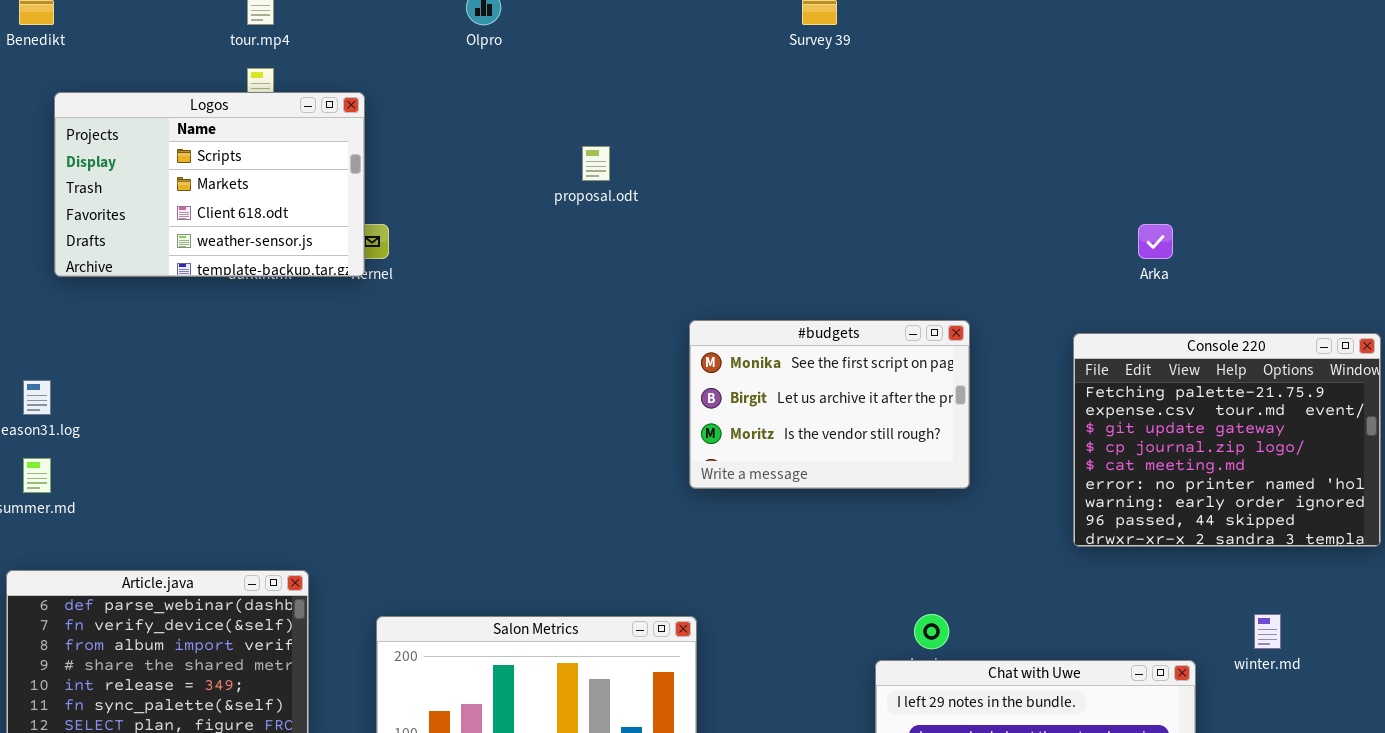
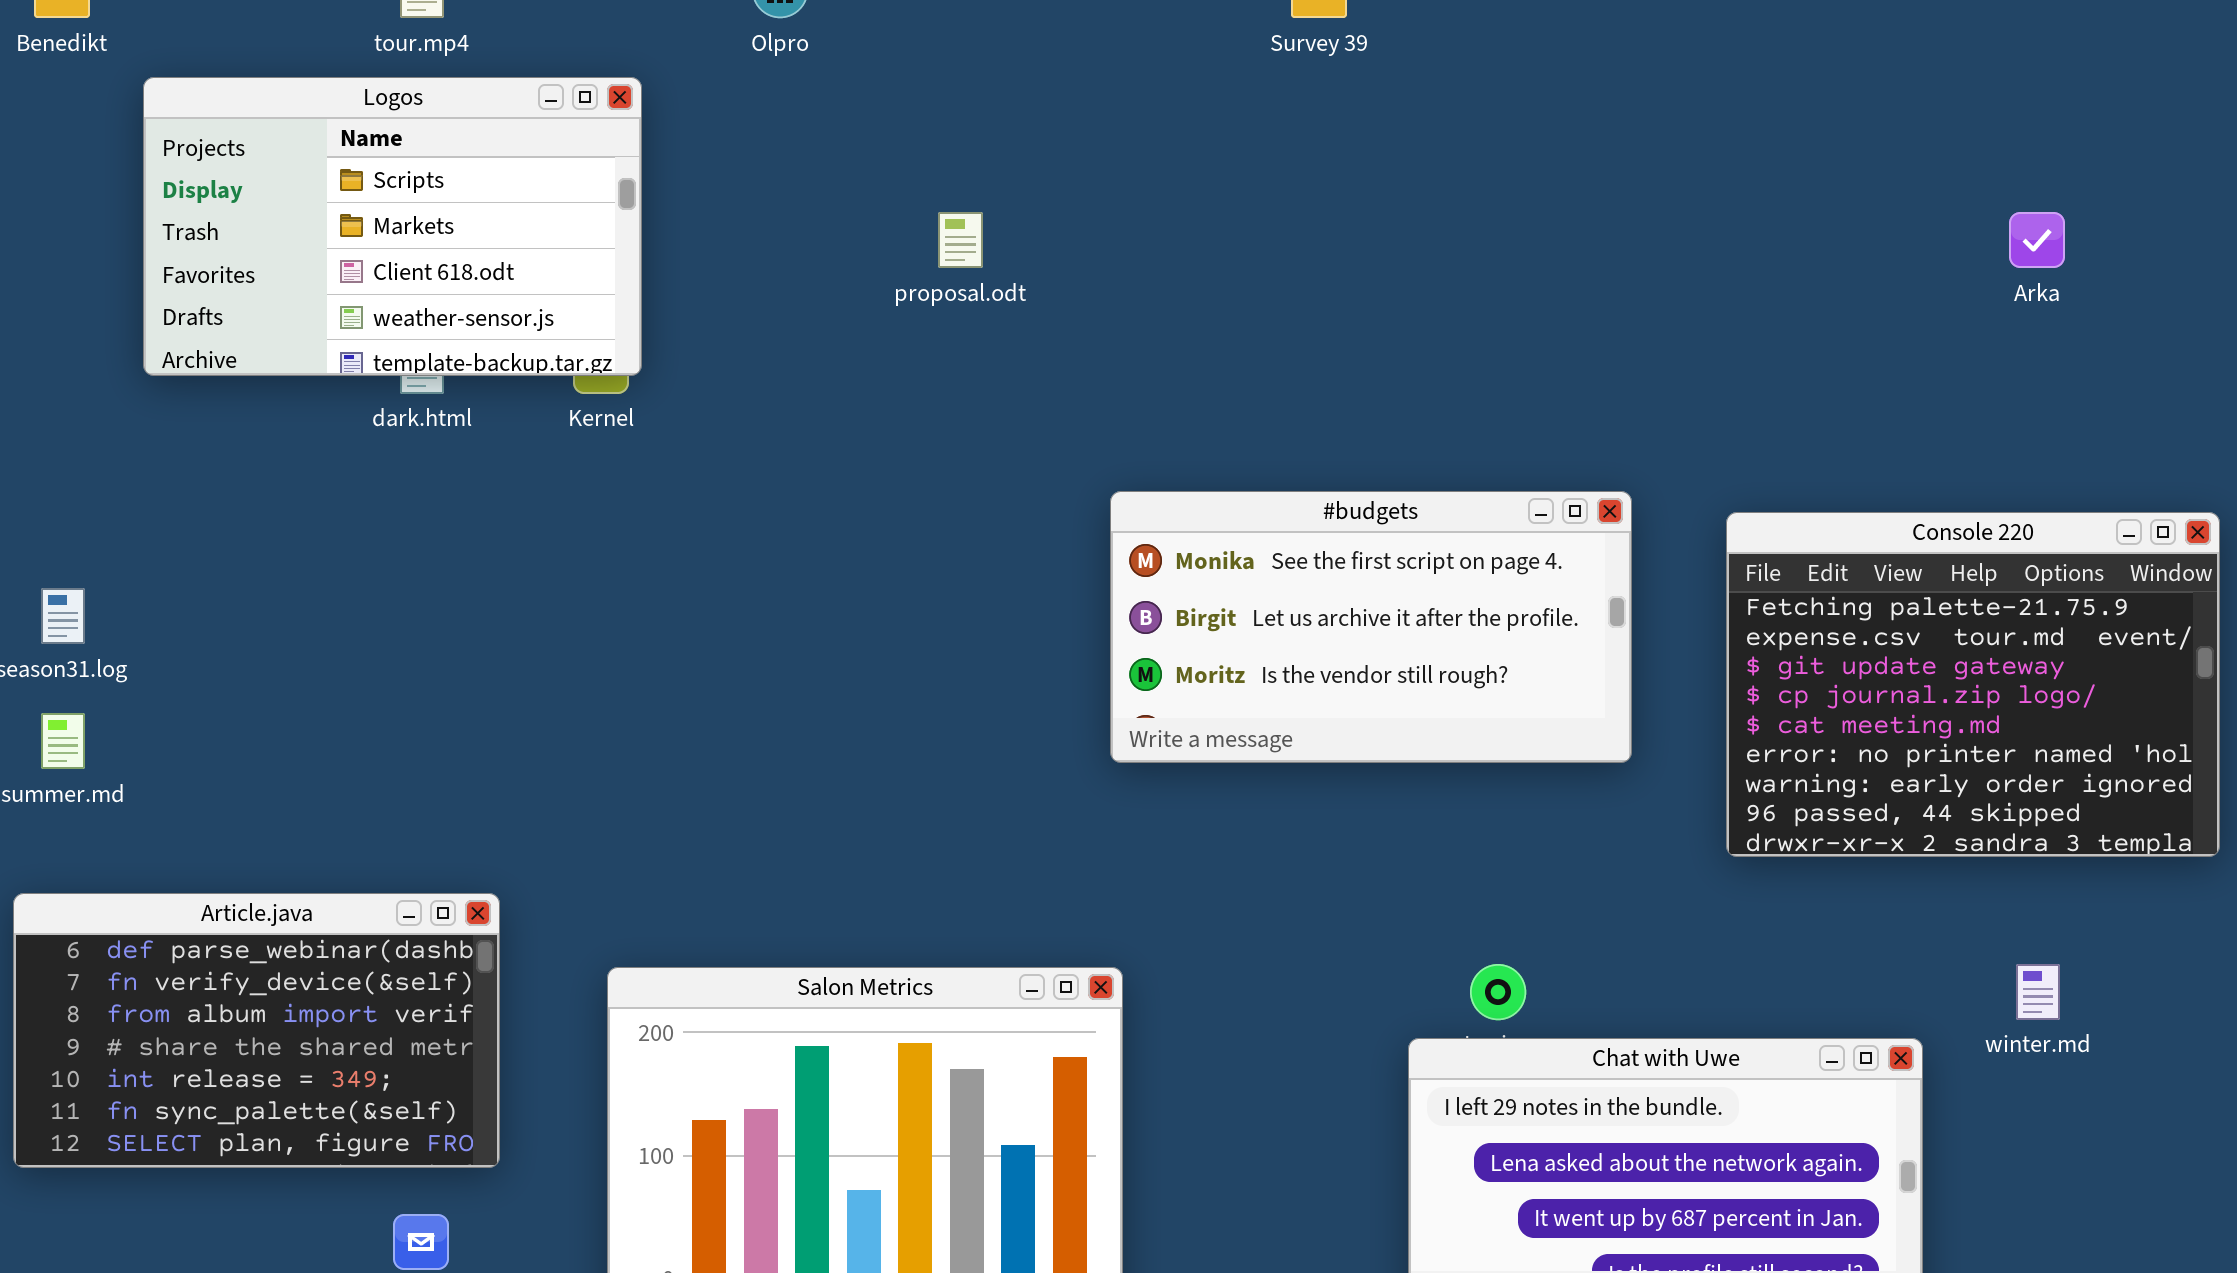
Logos: [54,92,365,277] -> [143,77,642,376], moved
Arka: [1138,224,1173,259] -> [2009,212,2065,268], moved
#budgets: [689,320,970,489] -> [1110,491,1632,763], resized

